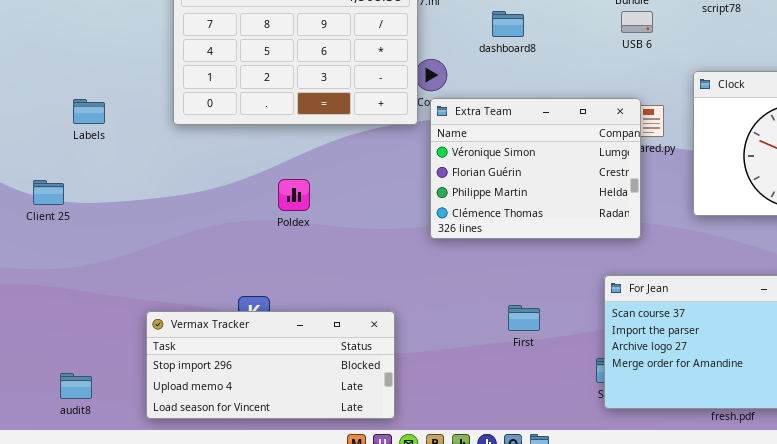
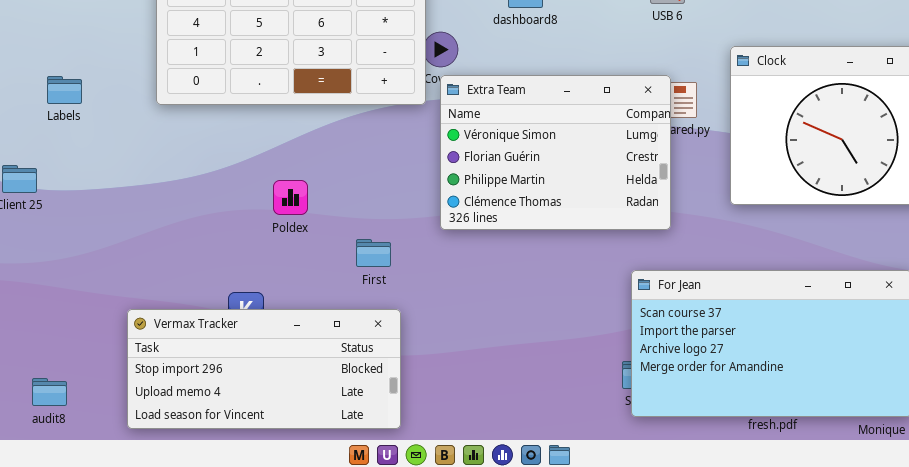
Poldex: [278,179,310,211] -> [273,180,308,215], moved
First: [508,305,540,331] -> [356,239,391,267], moved

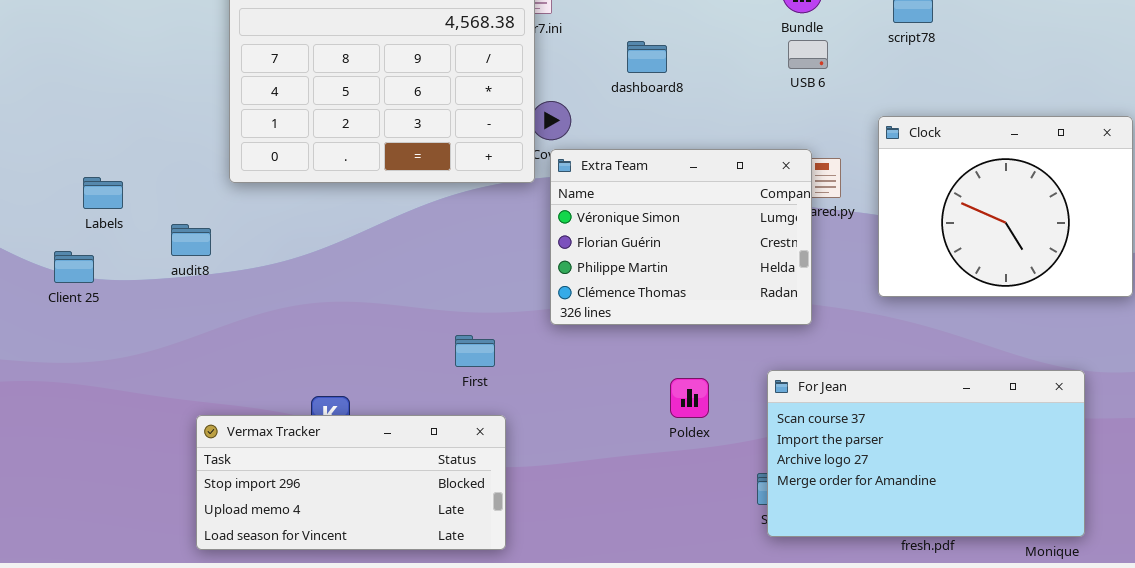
Labels: [47,76,82,104] -> [83,177,123,209], moved
Poldex: [273,180,308,215] -> [670,378,709,418], moved
audit8: [32,378,67,406] -> [171,224,211,256], moved

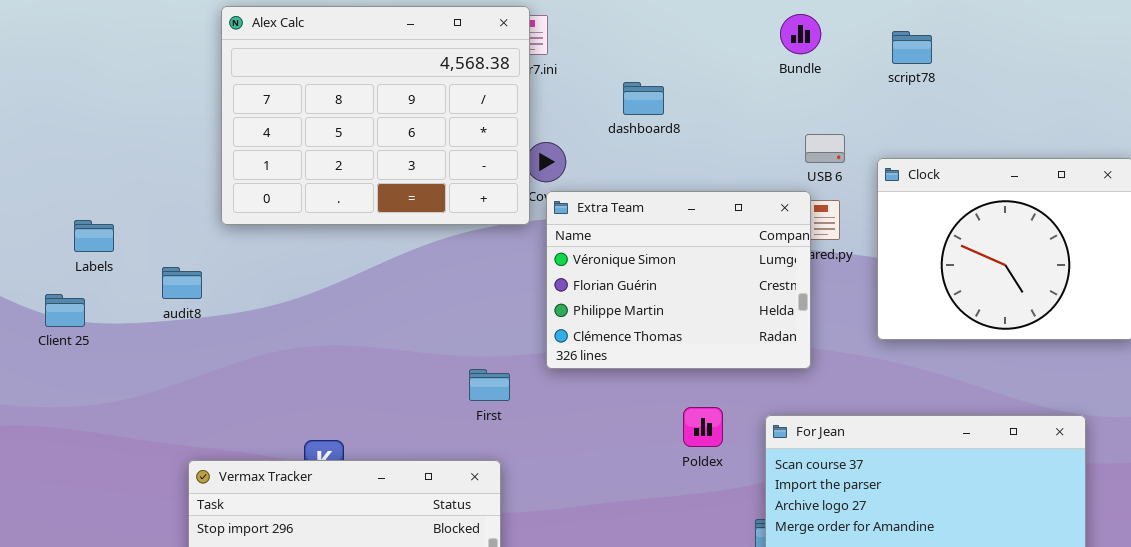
USB 6: [788,40,828,69] -> [805,134,845,163], moved
First: [455,335,495,367] -> [469,369,510,401], moved
Poldex: [670,378,709,418] -> [683,407,723,447], moved

